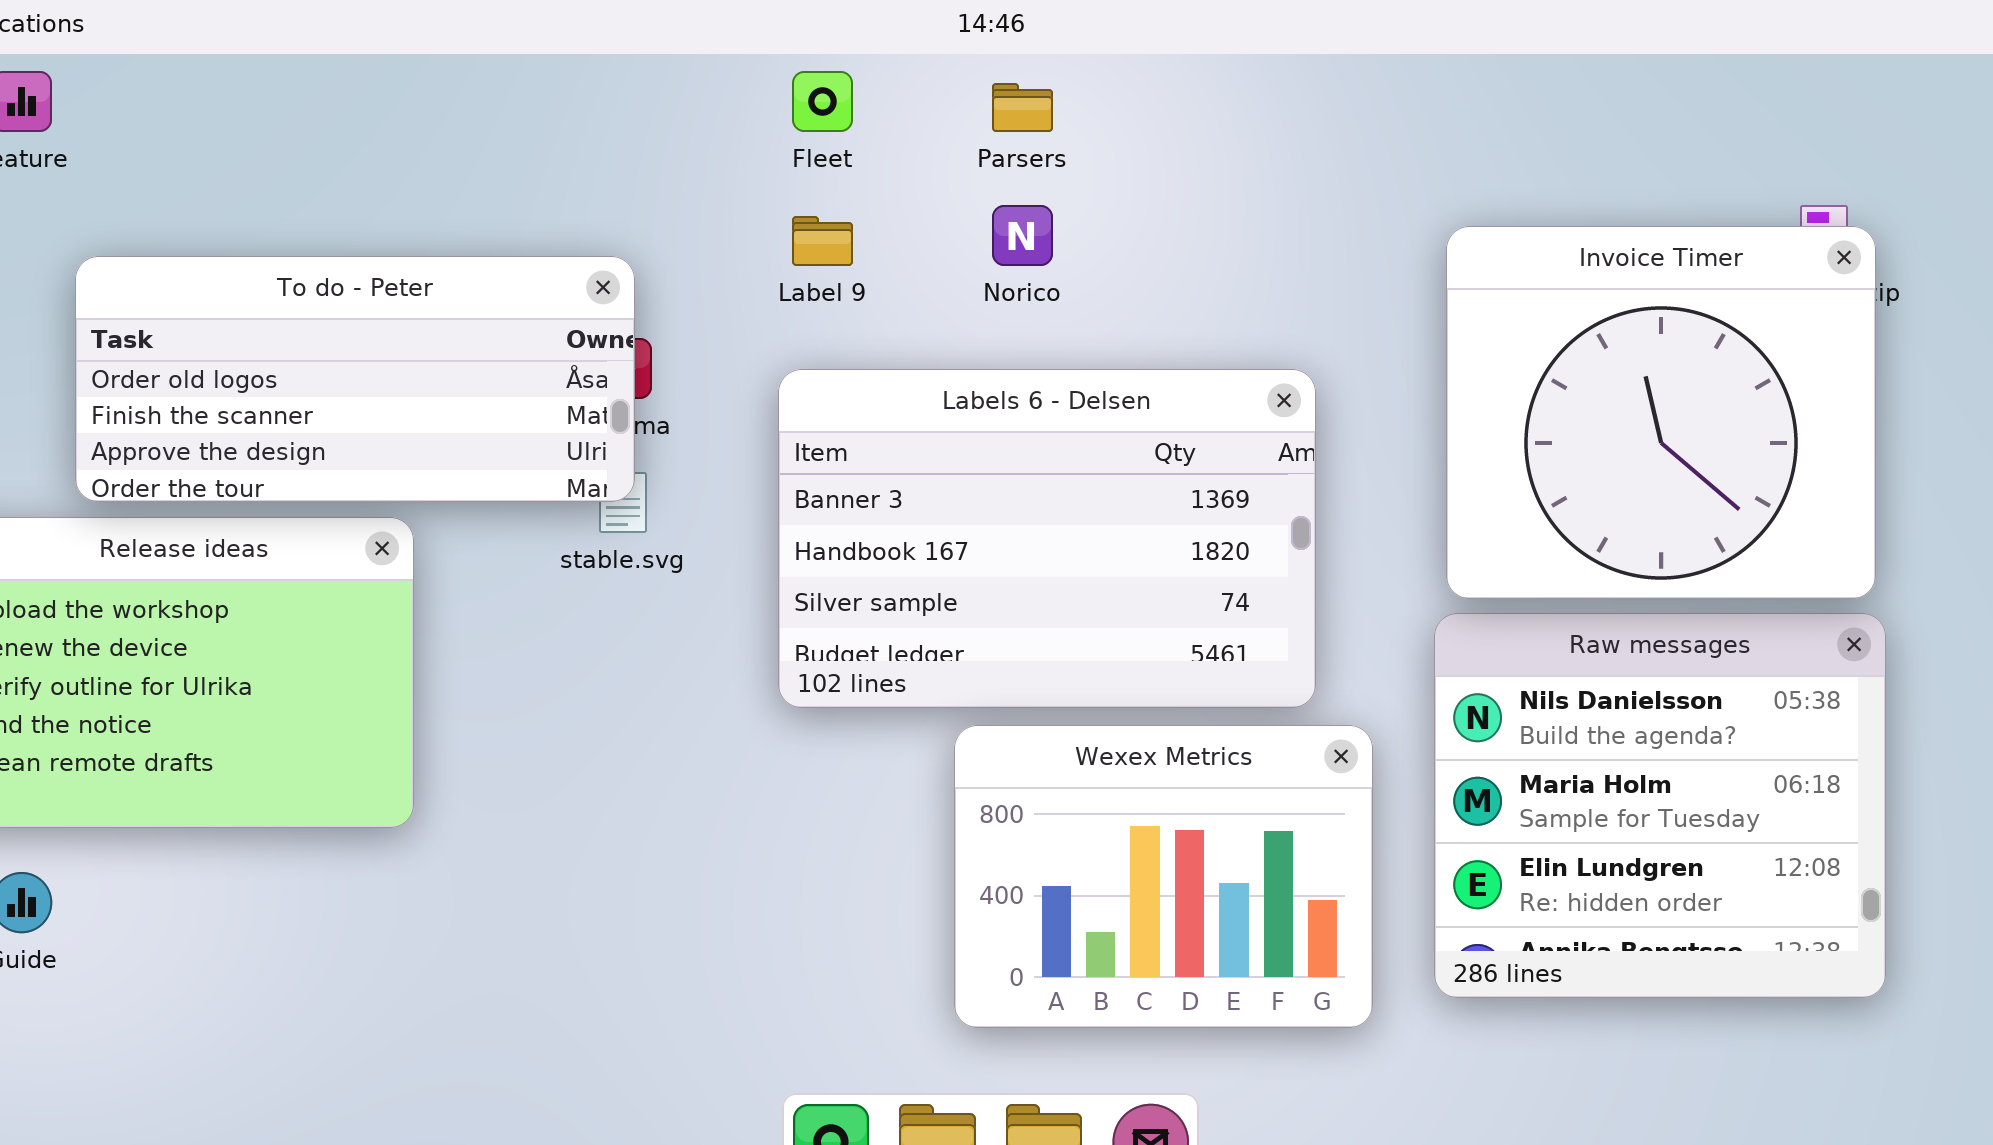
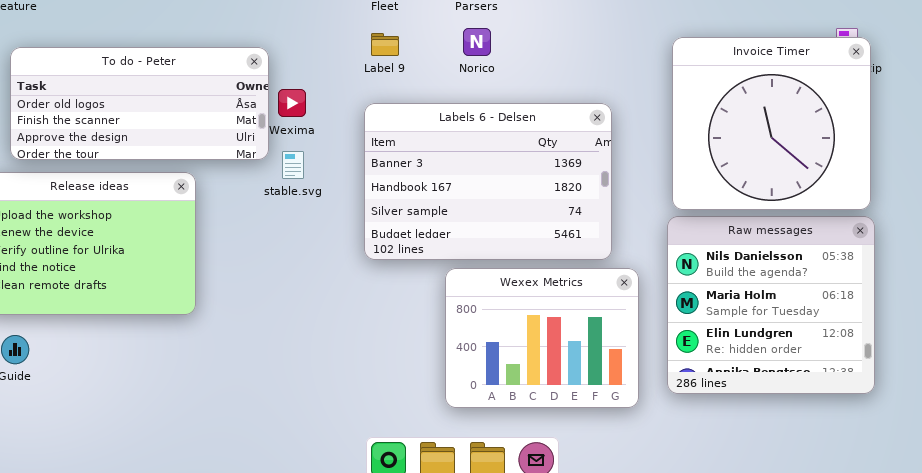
To do - Peter: [75,256,635,502] -> [10,47,269,160], moved

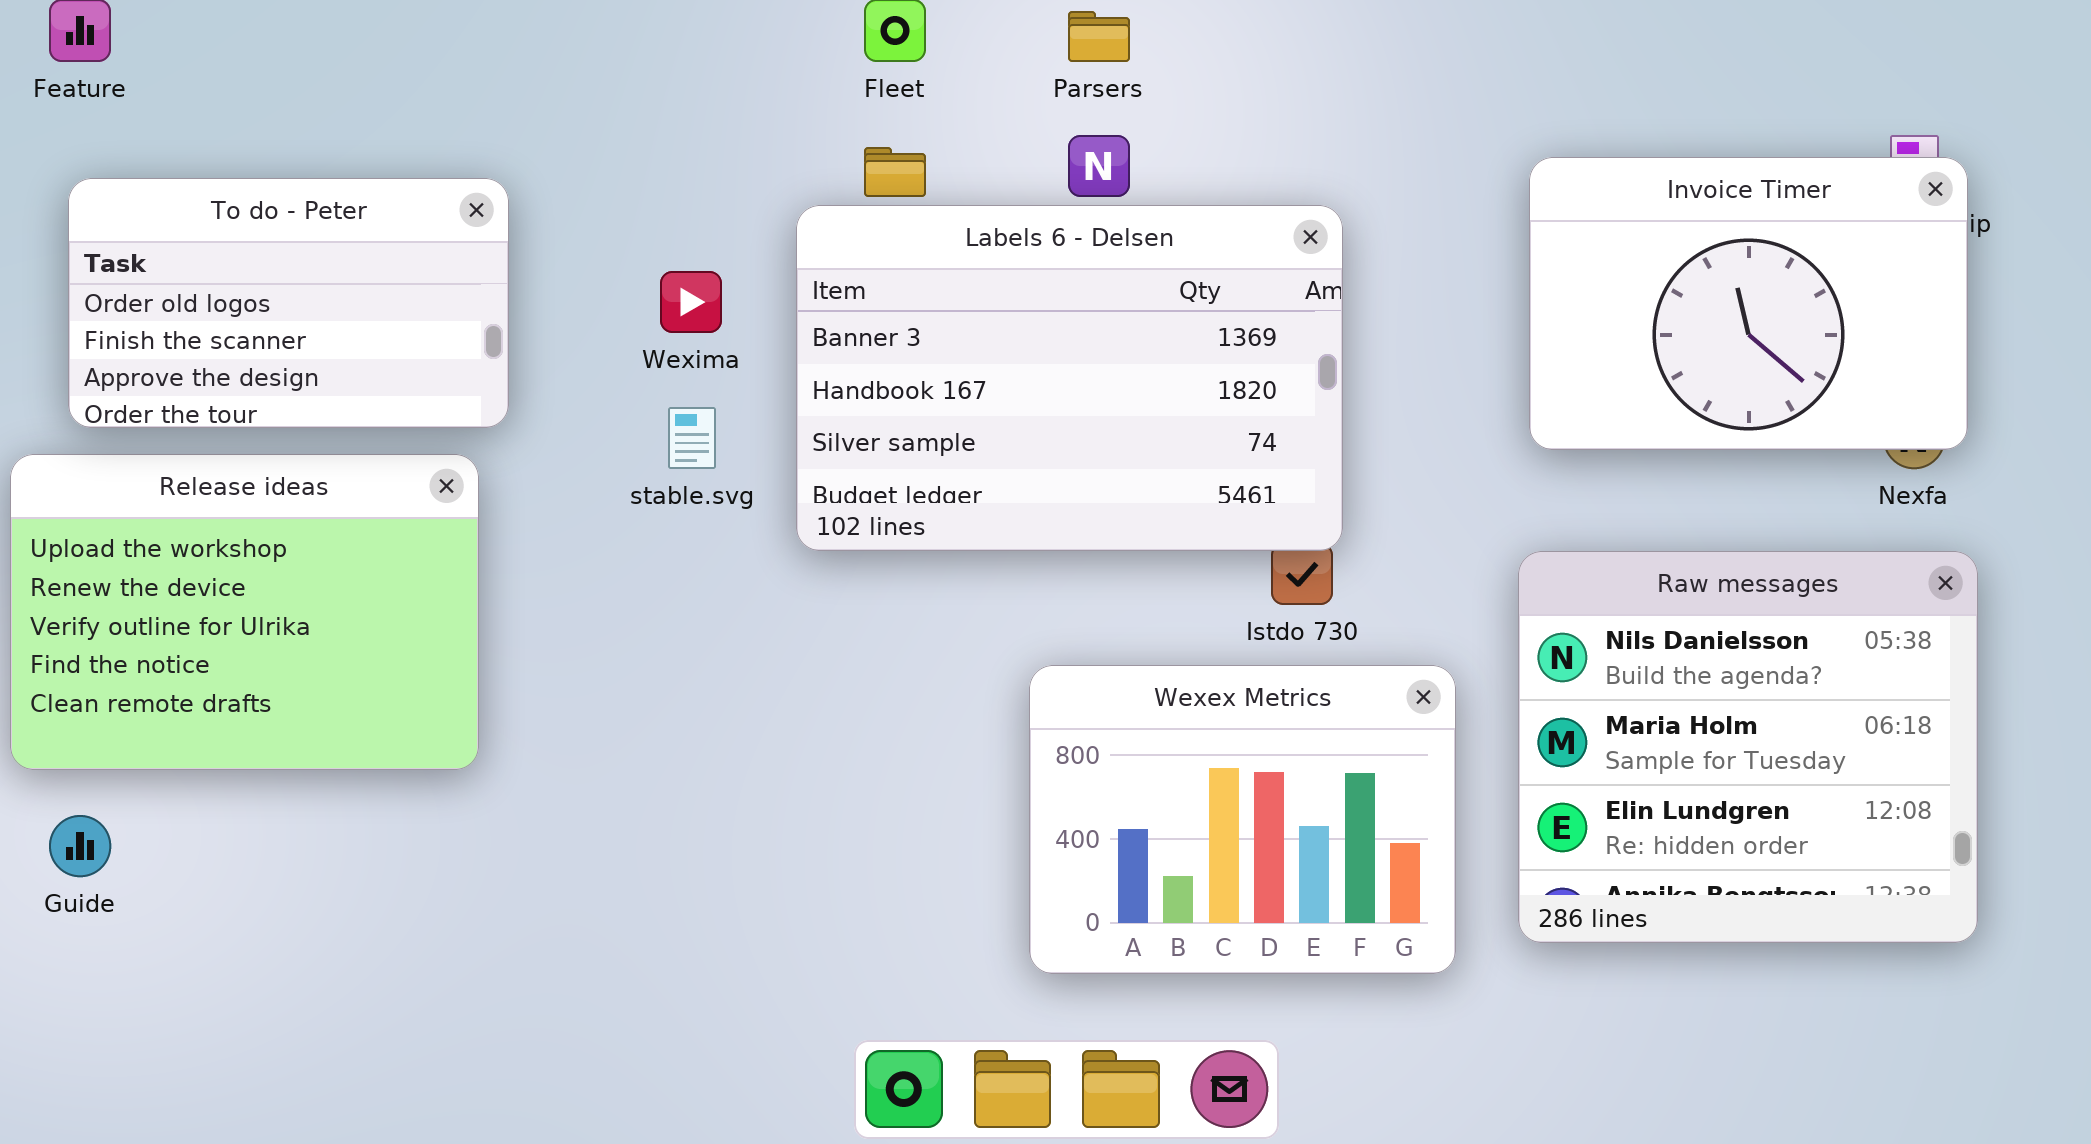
Invoice Timer: [672,37,871,210] -> [1529,157,1968,450], resized
To do - Peter: [10,47,269,160] -> [68,178,509,428], resized
Labels 6 - Delsen: [364,103,612,260] -> [796,205,1343,551], moved

